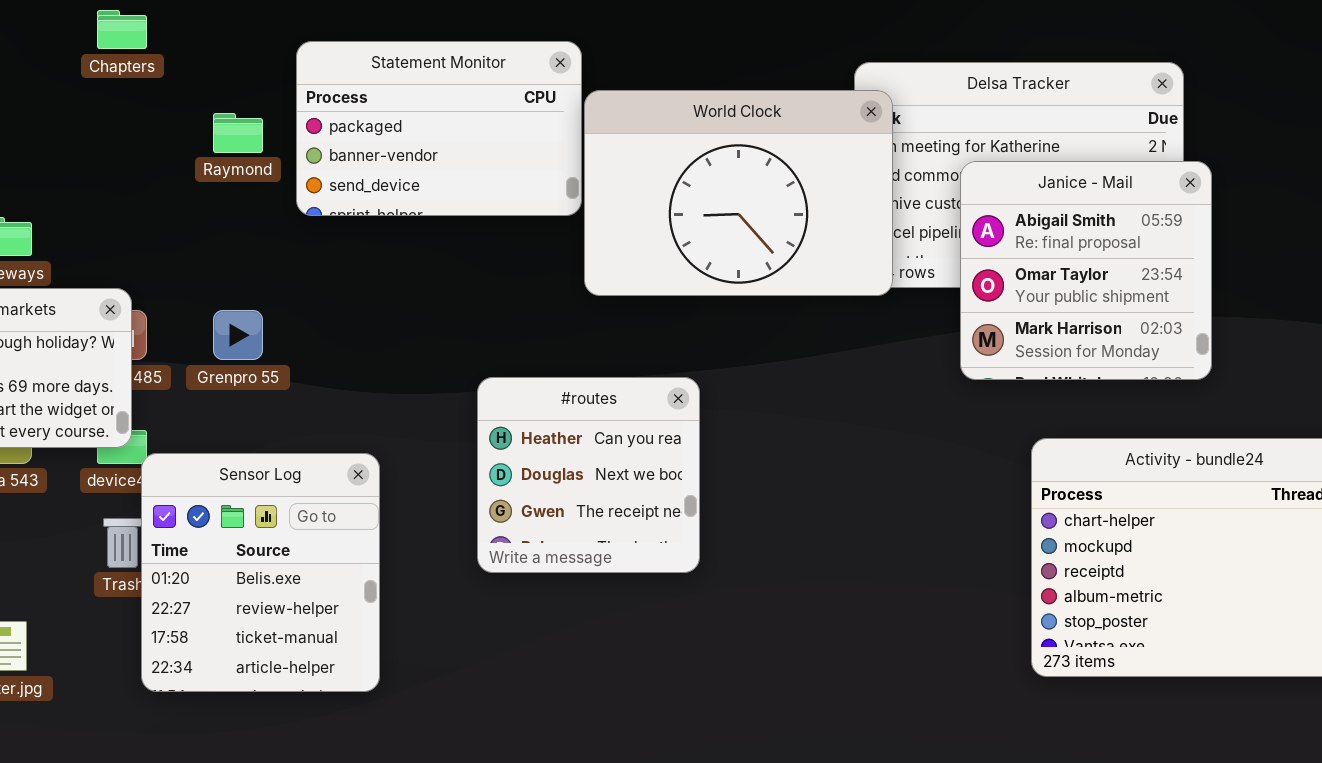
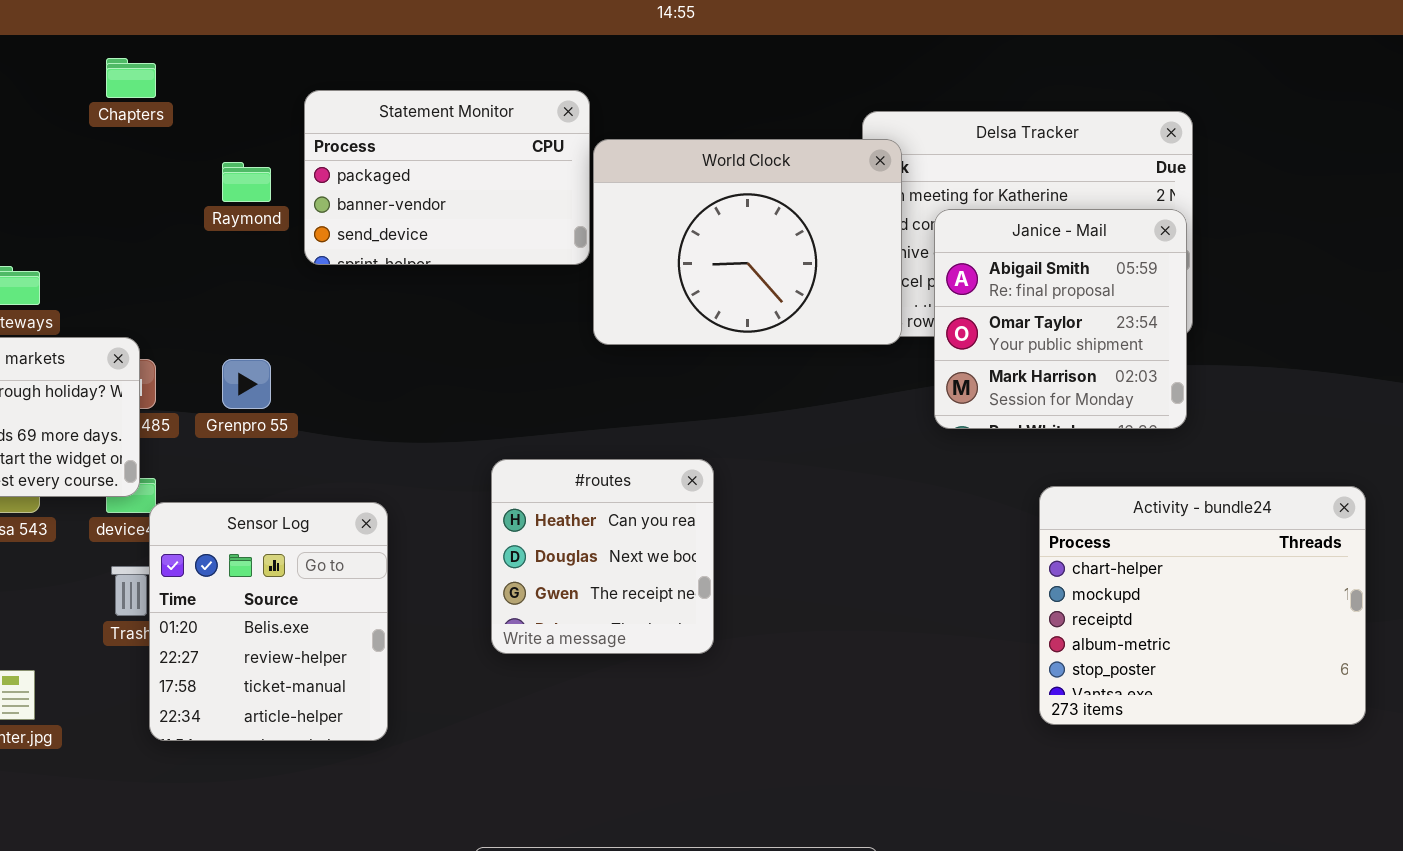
Janice - Mail: [960,161,1212,380] -> [934,209,1187,429], moved
#routes: [477,377,700,573] -> [491,459,714,654], moved

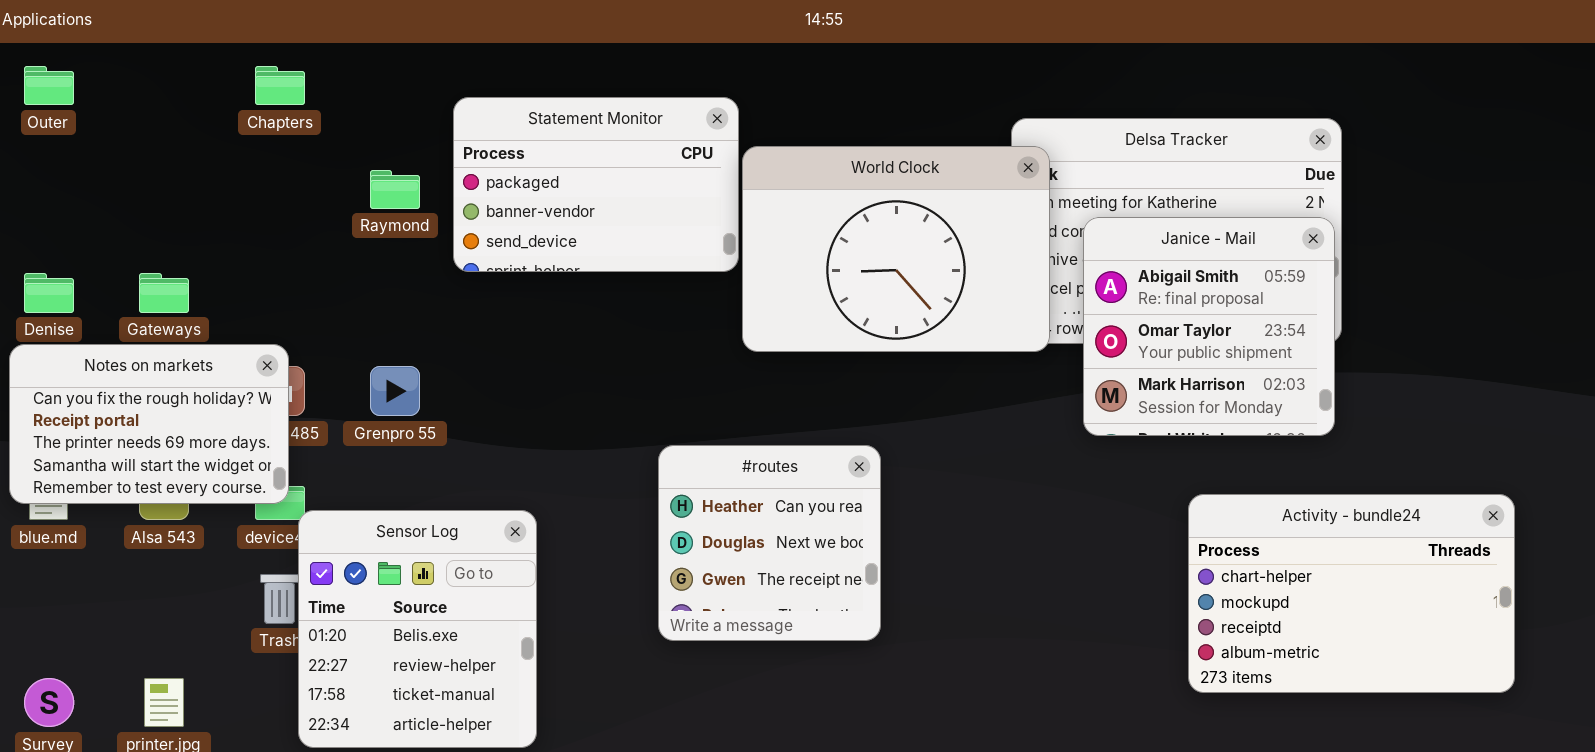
#routes: [491,459,714,654] -> [658,445,881,641], moved
Activity - bundle24: [1039,486,1366,725] -> [1188,494,1515,693], resized

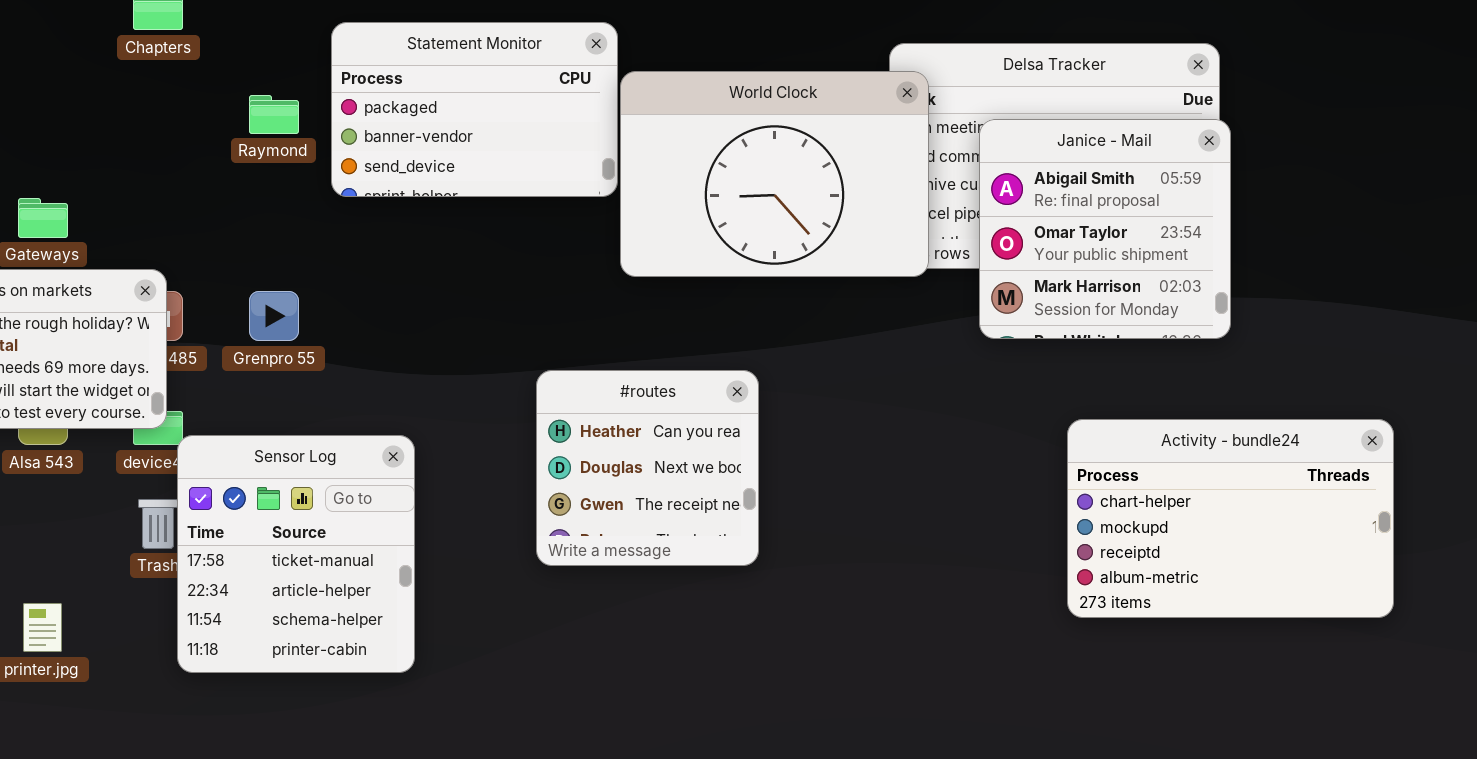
Janice - Mail: [1083,217,1335,436] -> [979,119,1231,339], moved
Sensor Log: [298,510,537,748] -> [177,435,415,673], scrolled down 2 rows

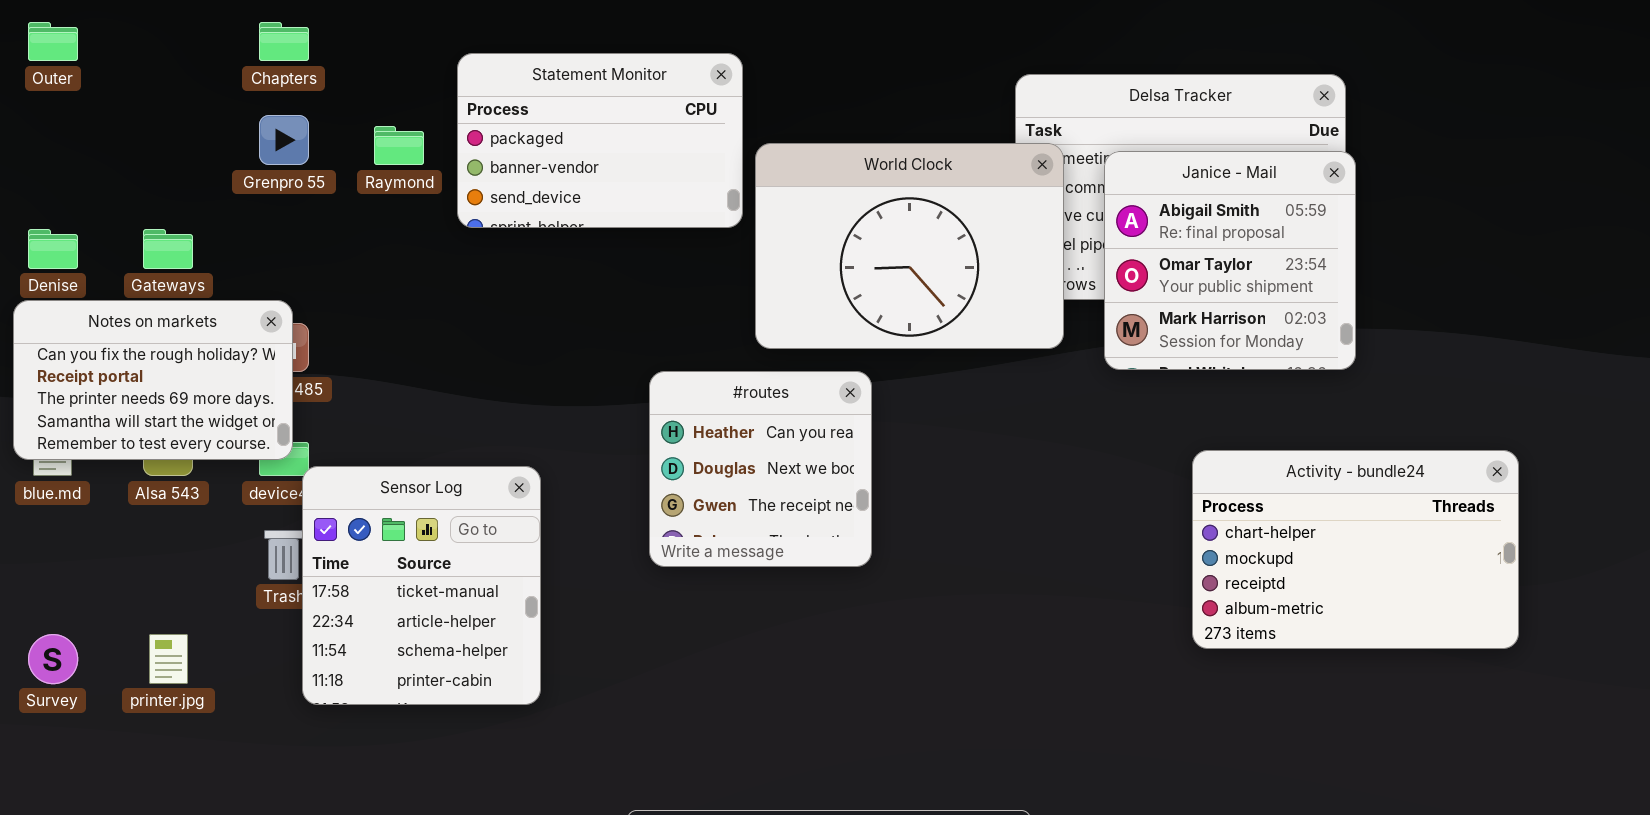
World Clock: [620,71,929,277] -> [755,143,1064,349], moved
Grenpro 55: [249,291,299,341] -> [259,115,309,165], moved
#routes: [536,370,759,566] -> [649,371,872,567], moved

